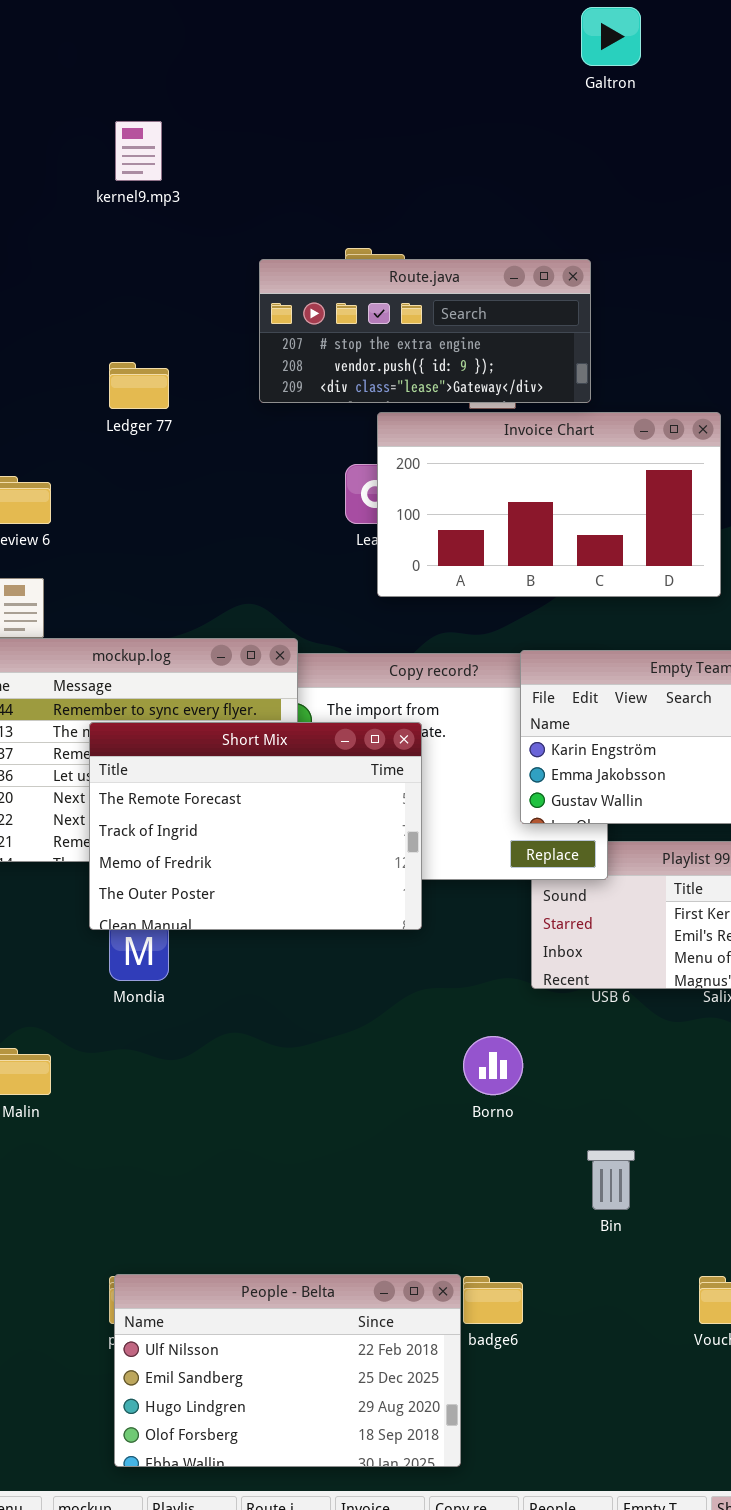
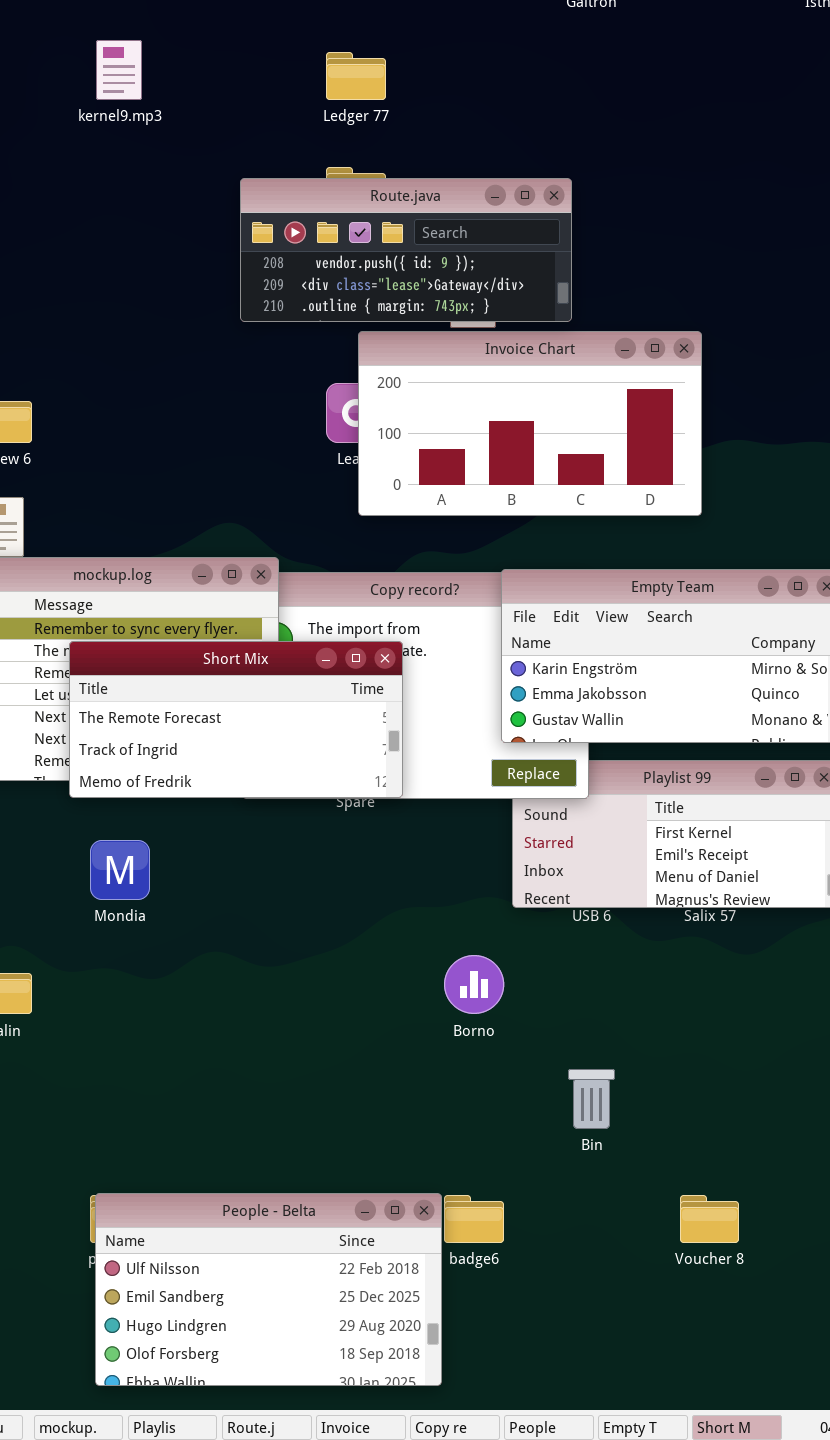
Route.java: [259,259,591,403] -> [240,178,572,322], scrolled down 1 row
Ledger 77: [109,362,169,409] -> [326,52,386,100], moved
Short Mix: [89,722,422,930] -> [69,641,403,798], resized

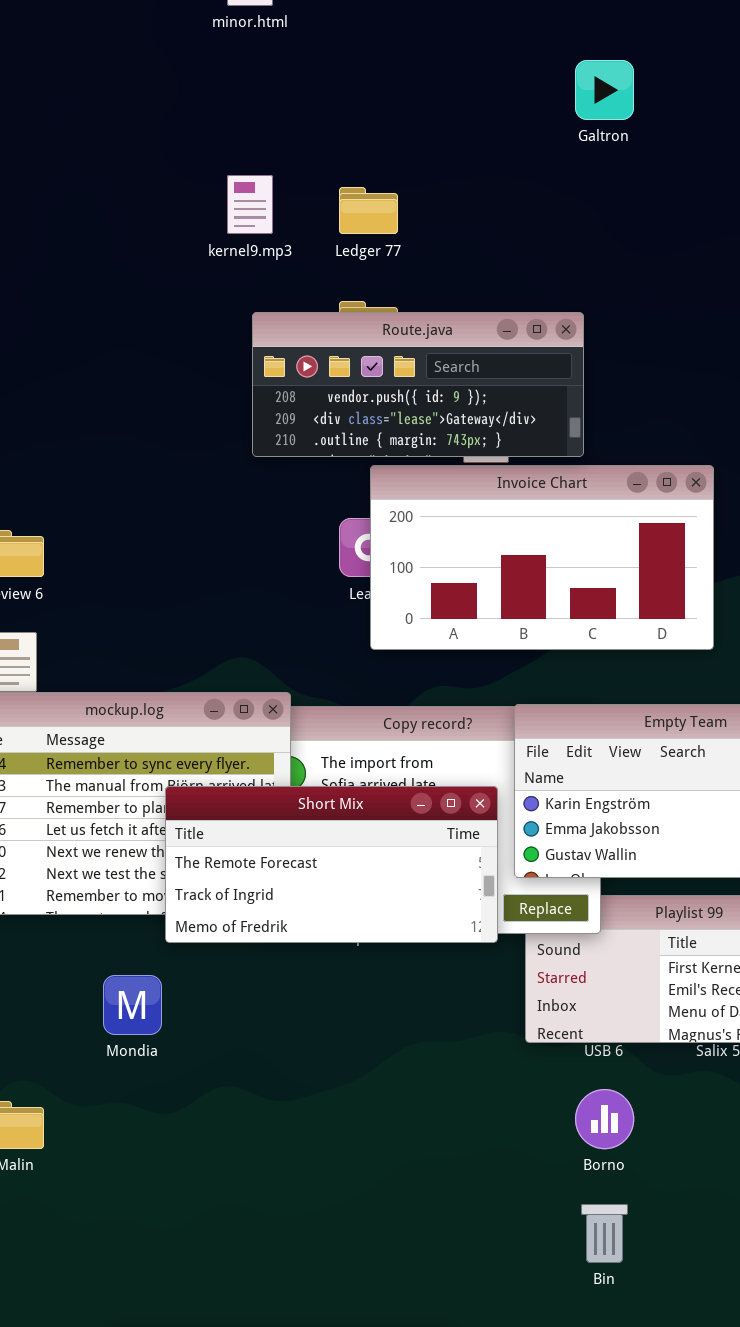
kernel9.mp3: [96,40,142,100] -> [227,175,273,234], moved
Short Mix: [69,641,403,798] -> [165,786,498,943], moved
Borno: [444,955,504,1014] -> [575,1089,634,1149], moved

